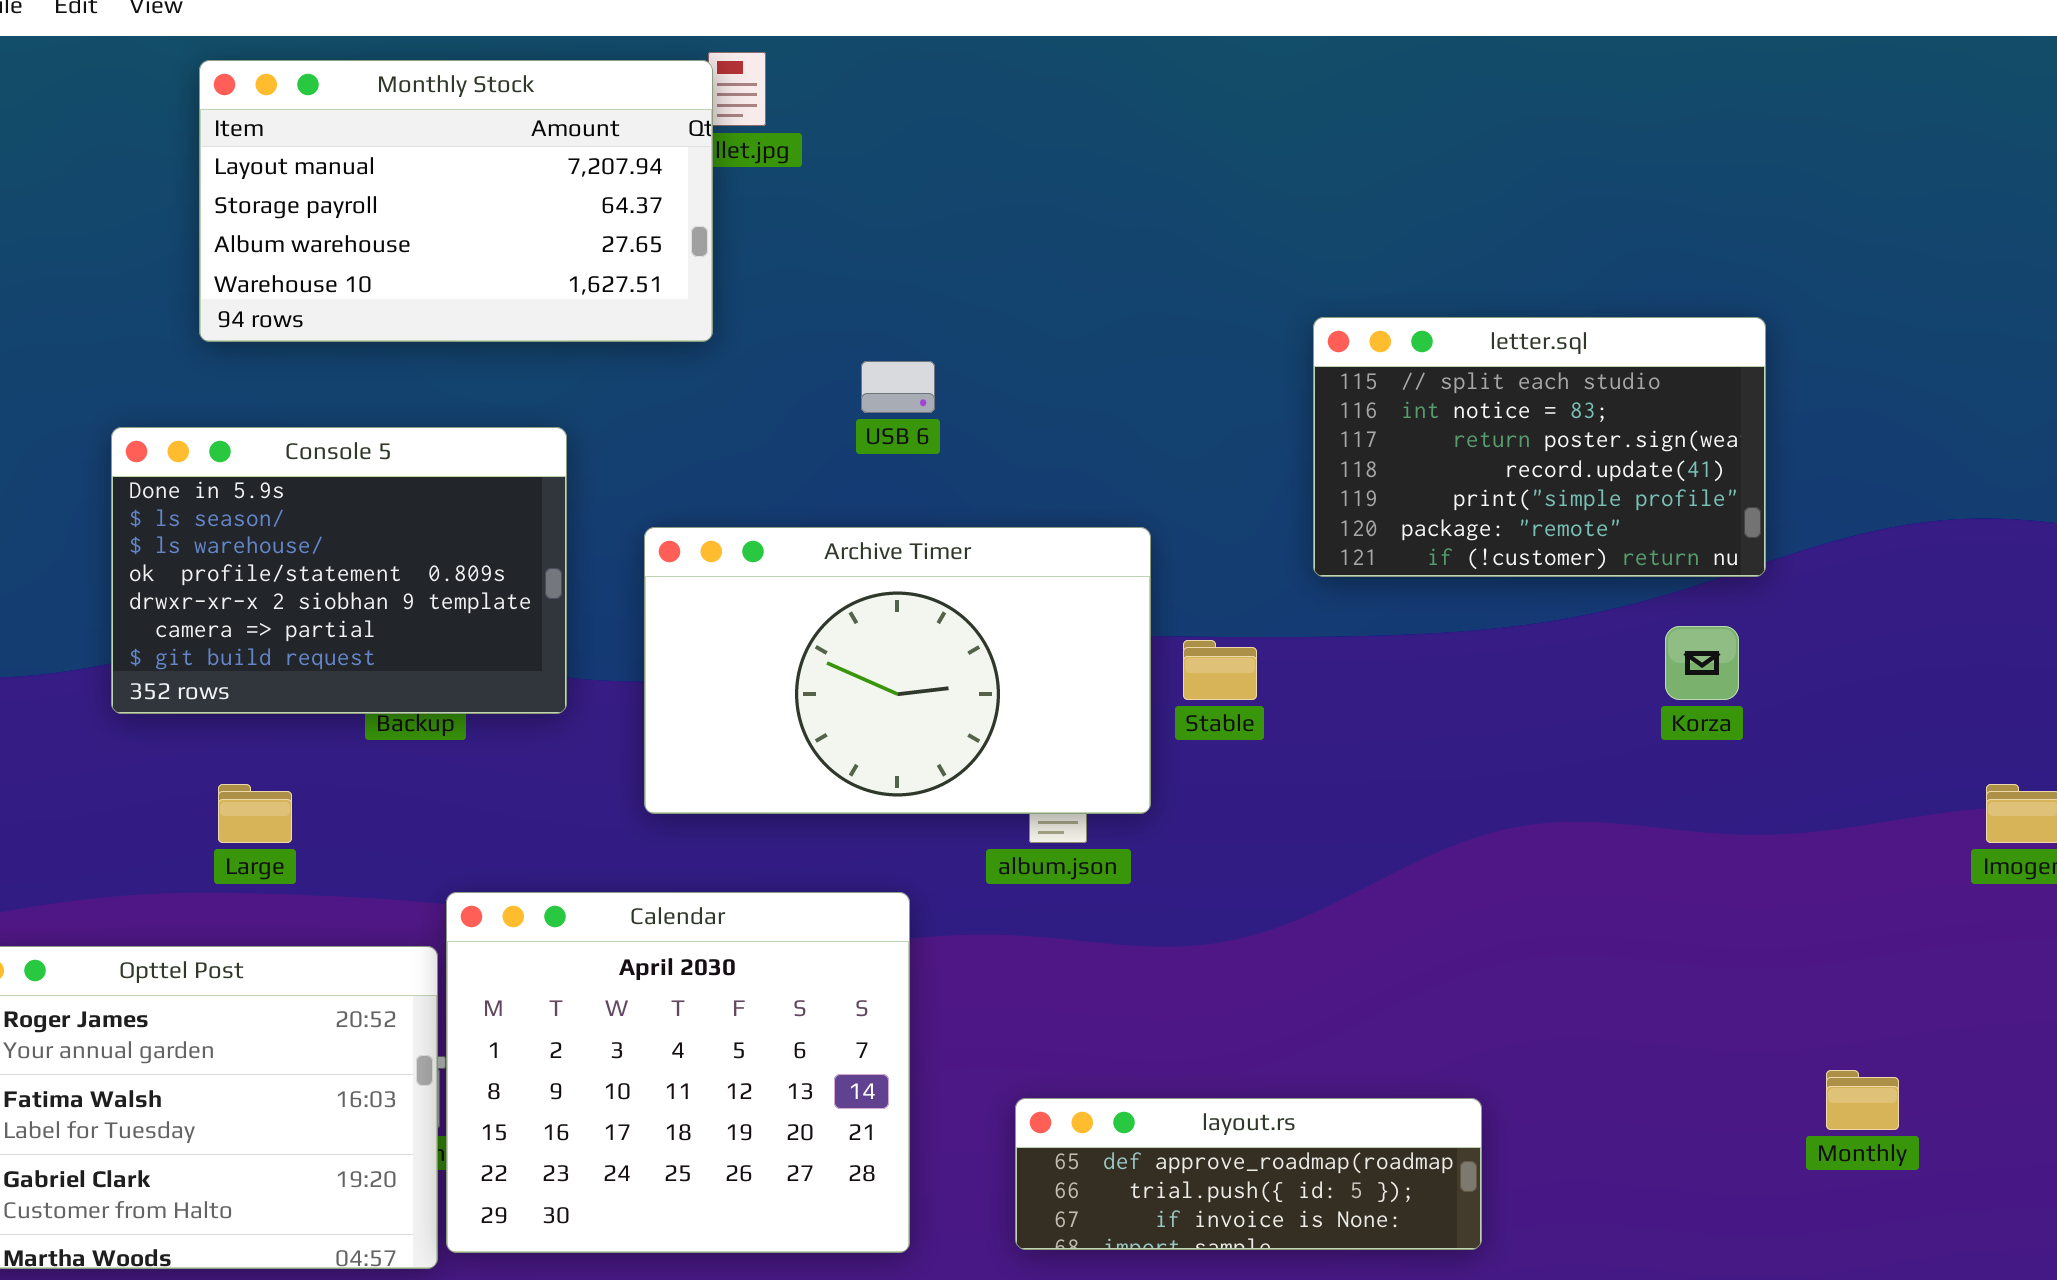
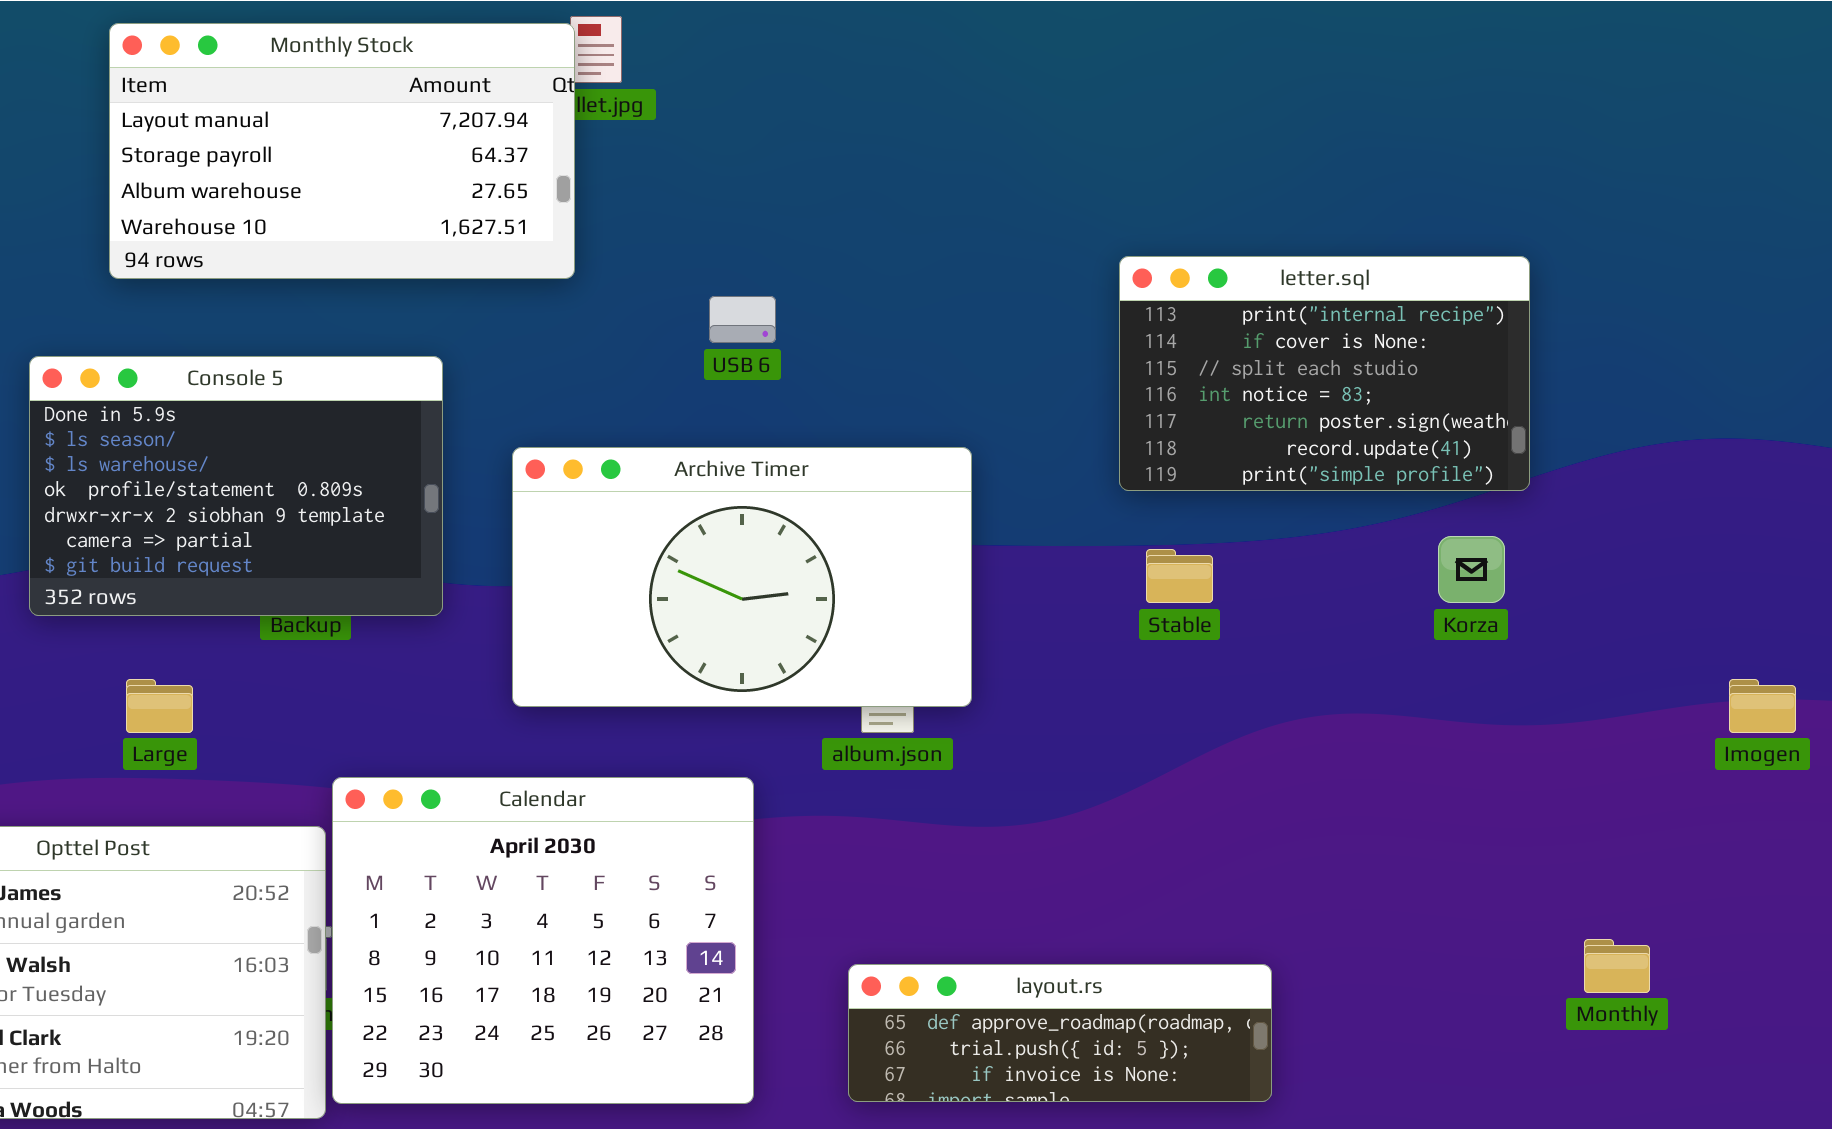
letter.sql: [1313,317,1766,577] -> [1119,256,1530,491], scrolled up 2 rows
Stable: [1183,640,1257,700] -> [1146,549,1213,603], moved

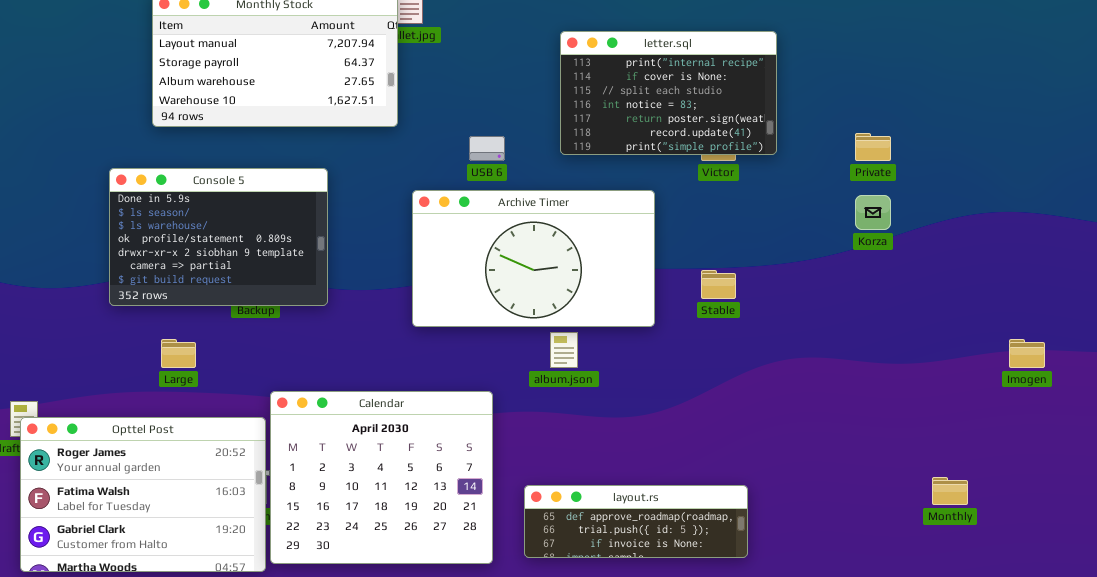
letter.sql: [1119,256,1530,491] -> [560,31,777,155], moved
Archive Timer: [512,447,972,707] -> [412,190,655,327], moved
Korza: [1438,536,1505,603] -> [855,195,891,230], moved
layout.rs: [848,964,1272,1102] -> [524,485,748,558], moved

